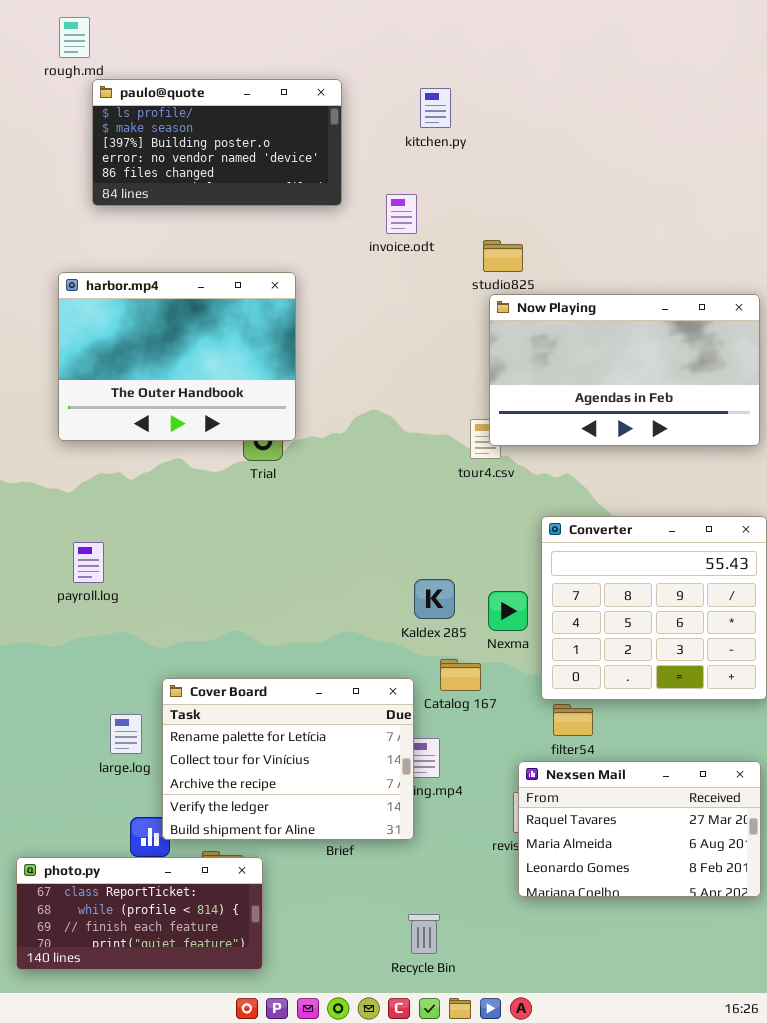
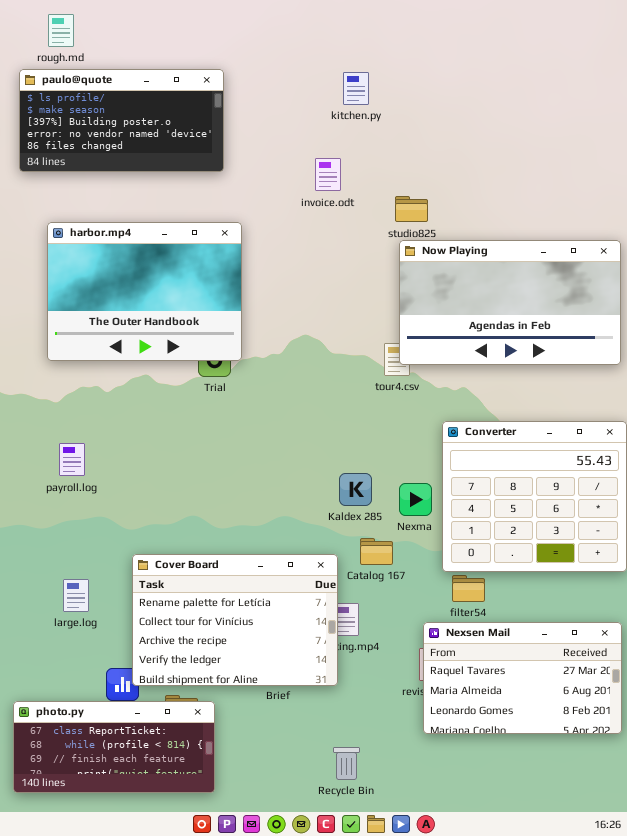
paulo@quote: [92,79,342,206] -> [19,69,224,172], moved
large.log: [110,714,142,754] -> [63,579,89,612], moved

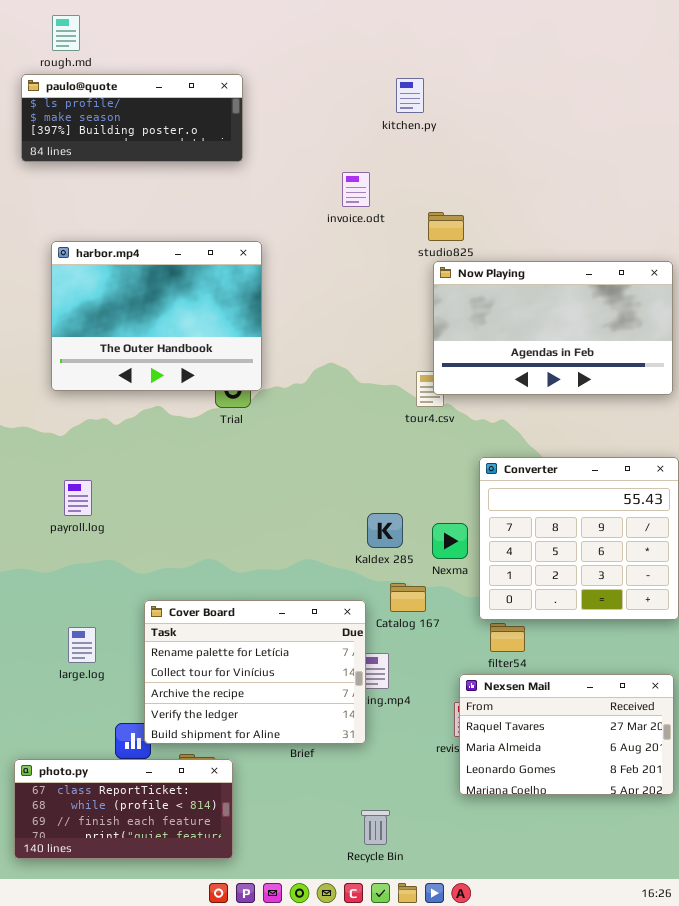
paulo@quote: [19,69,224,172] -> [21,74,243,162], resized
kitchen.py: [343,72,369,105] -> [396,78,424,113], moved

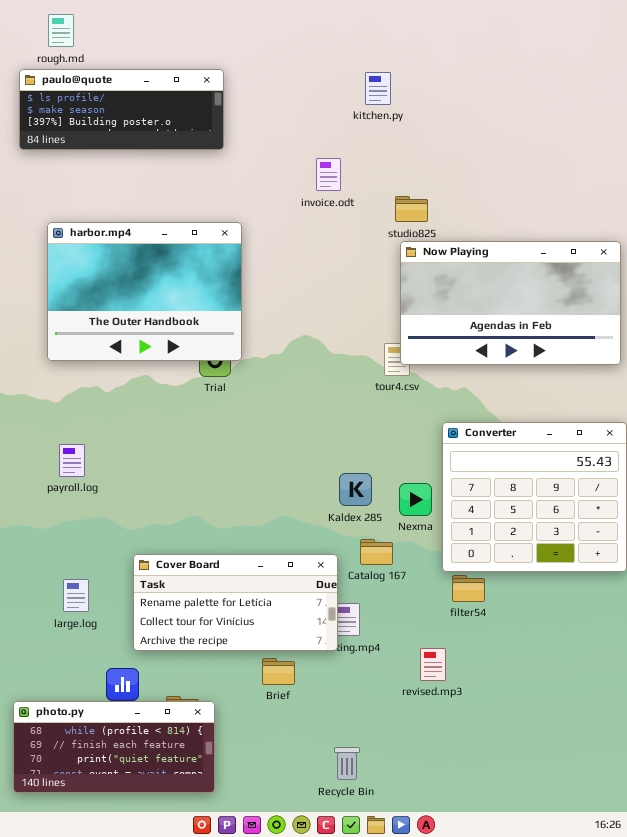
Cover Board: [144,600,366,744] -> [133,554,338,651], resized
Nexsen Mail: [459,674,674,795] -> none, closed
photo.py: [14,759,233,859] -> [13,701,215,793], scrolled down 1 row

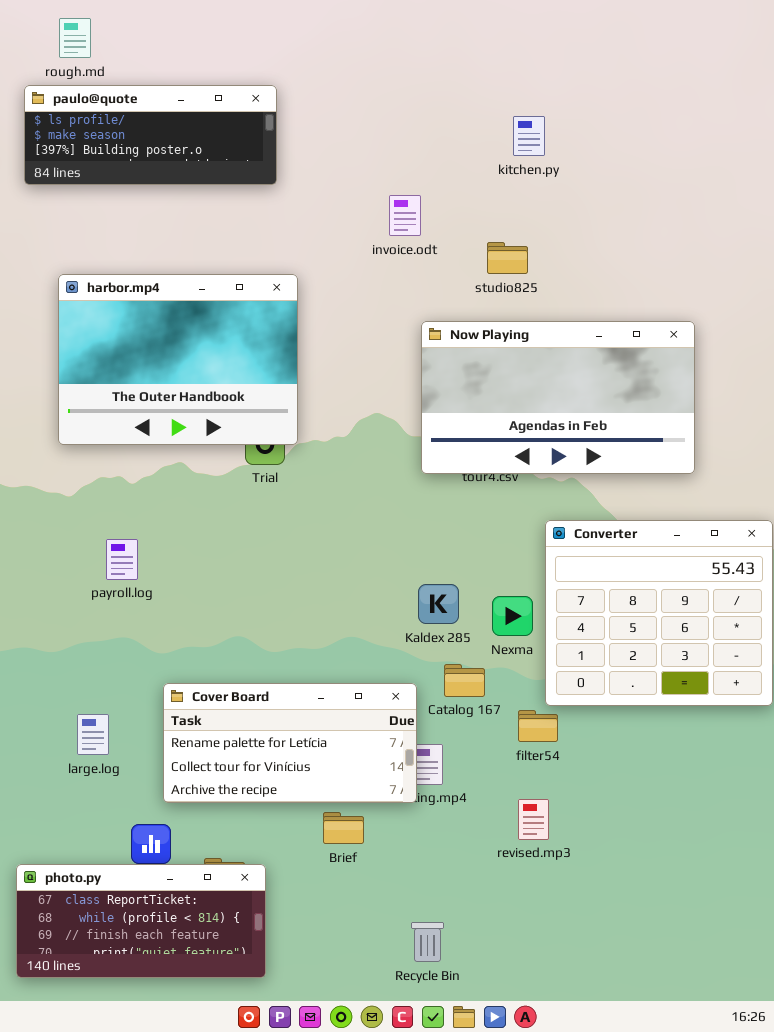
kitchen.py: [365,72,391,105] -> [513,116,545,156], moved
Now Playing: [400,241,621,365] -> [421,321,695,474], moved
payroll.log: [59,444,85,477] -> [106,539,138,580], moved
filter54: [452,575,485,602] -> [518,710,558,742], moved
photo.py: [13,701,215,793] -> [16,864,266,978], scrolled up 1 row

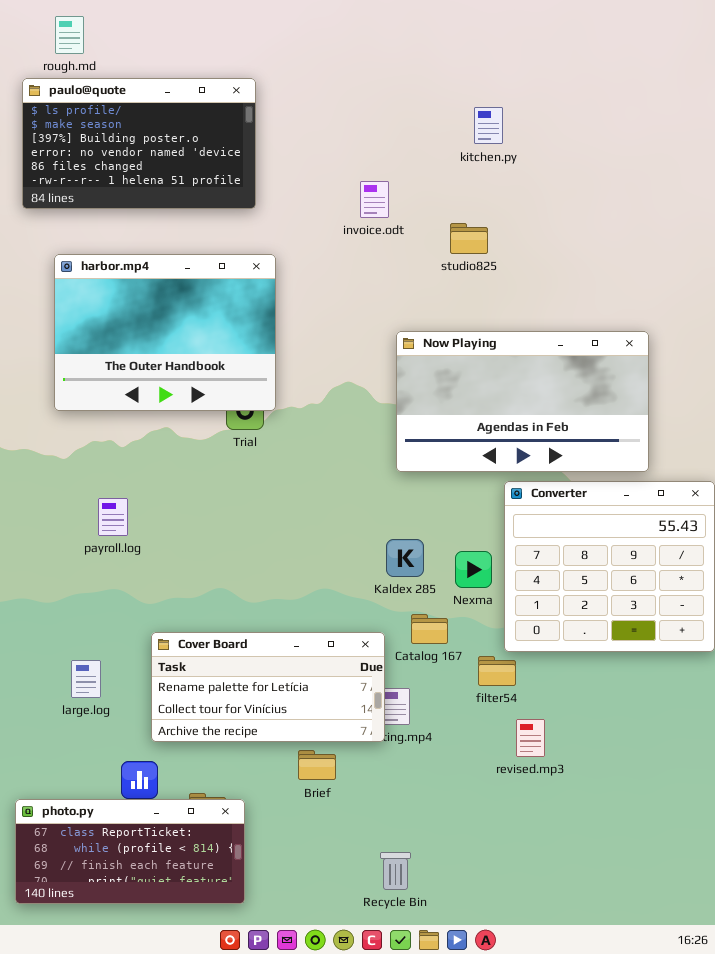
paulo@quote: [24,85,277,185] -> [22,78,256,209], resized
Now Playing: [421,321,695,474] -> [396,331,649,472], moved
revised.mp3: [518,799,549,840] -> [516,719,545,757], moved

